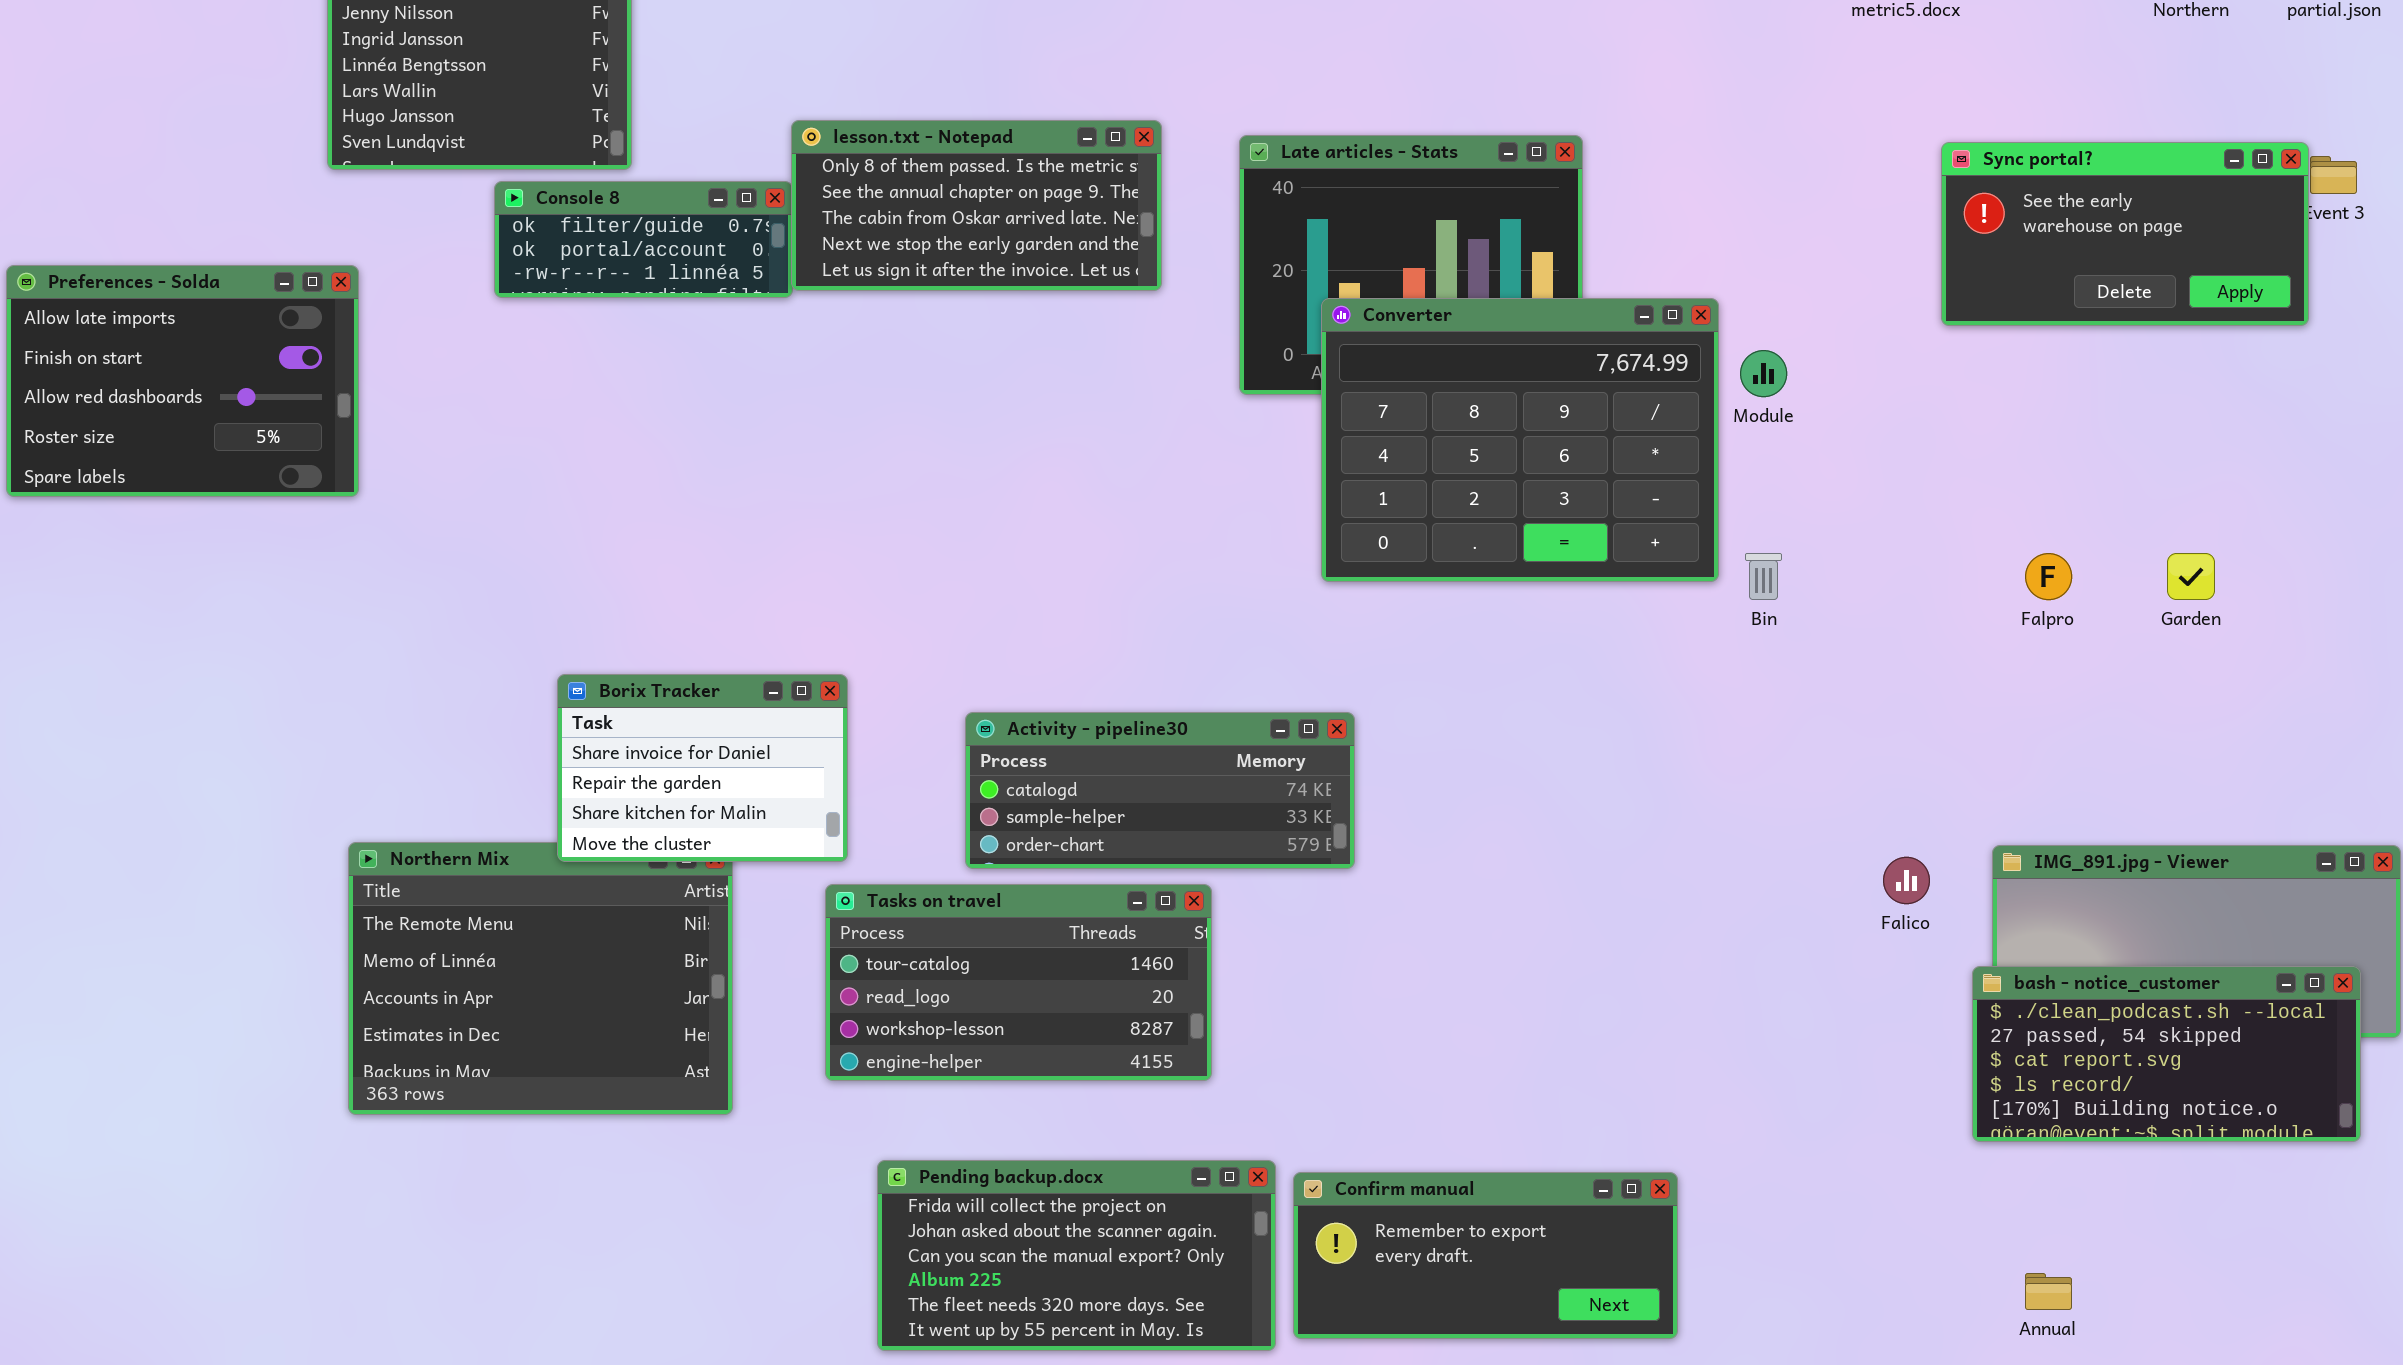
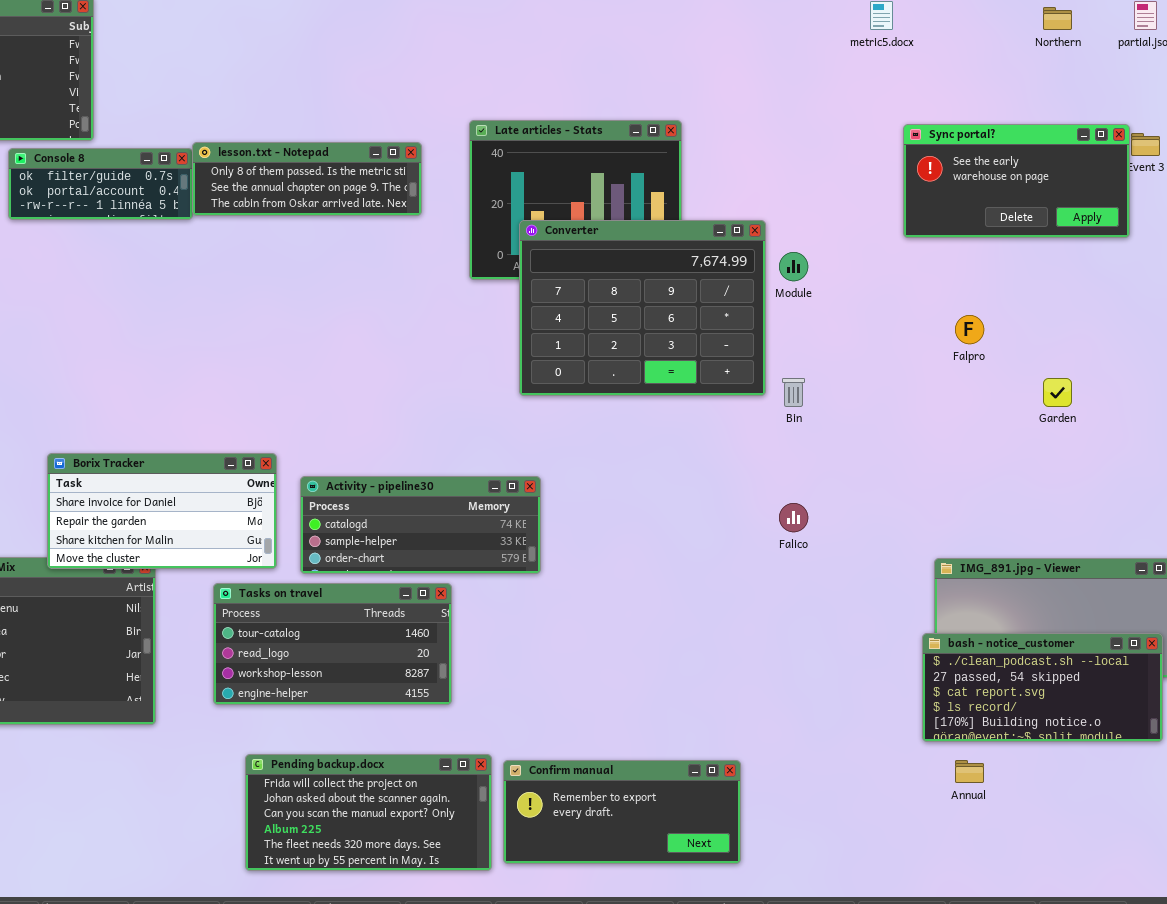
lesson.txt - Notepad: [791,120,1162,291] -> [192,142,422,216], resized
Falpro: [2025,553,2072,600] -> [955,315,984,344], moved
Borix Tracker: [557,674,848,862] -> [47,453,277,569], resized
Falico: [1883,857,1930,904] -> [779,503,808,532], moved
Annual: [2025,1273,2072,1310] -> [955,760,984,783], moved

